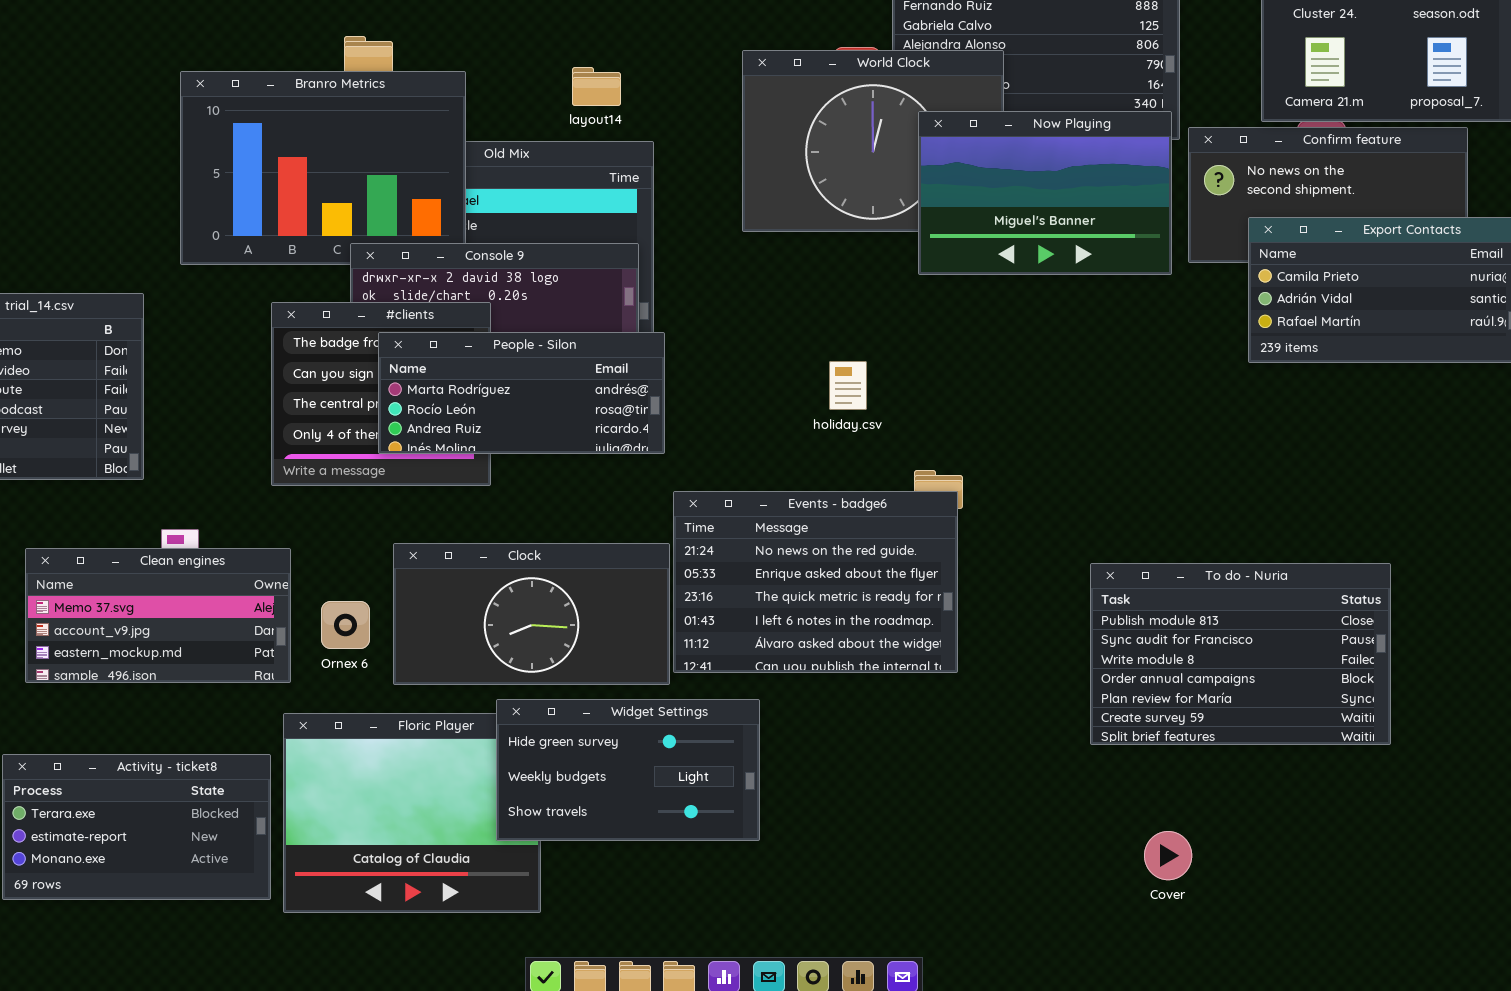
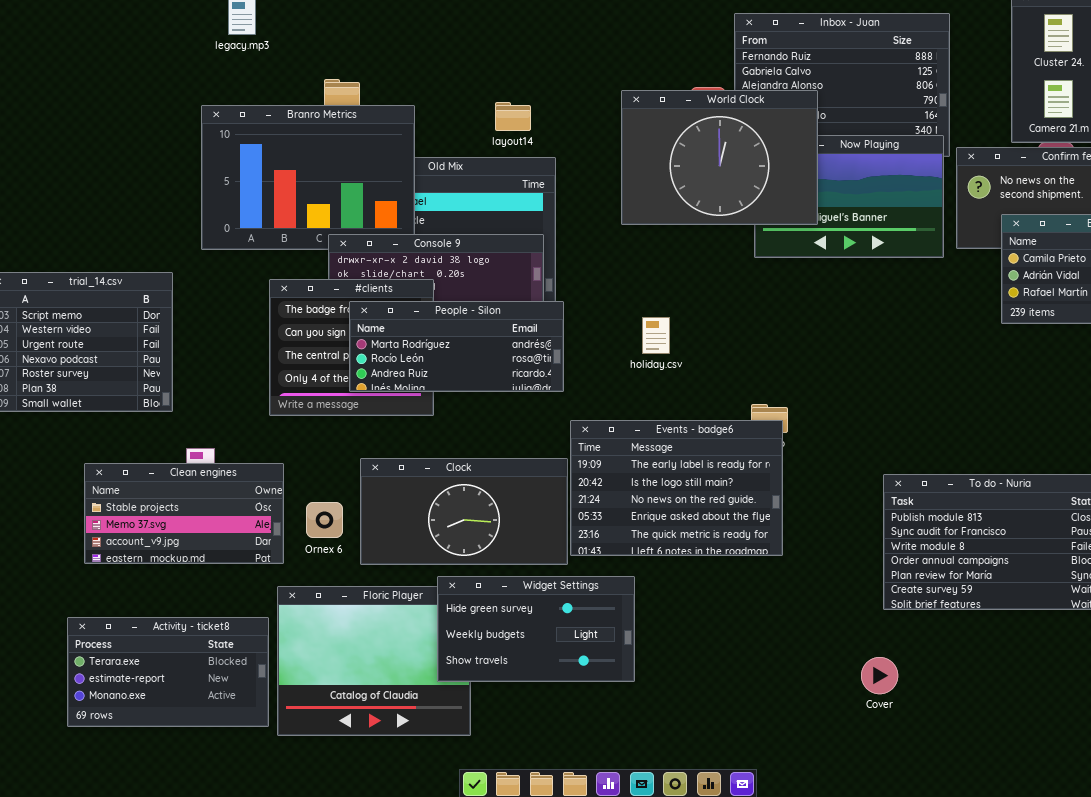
World Clock: [742,50,1004,232] -> [621,90,818,225], raised
holiday.csv: [829,361,867,410] -> [642,317,670,354], moved
Events - badge6: [673,491,958,673] -> [570,420,783,556], scrolled up 2 rows
Clean engines: [25,548,291,683] -> [84,463,284,564], scrolled up 1 row
Cover: [1144,831,1192,880] -> [861,657,898,694], moved

